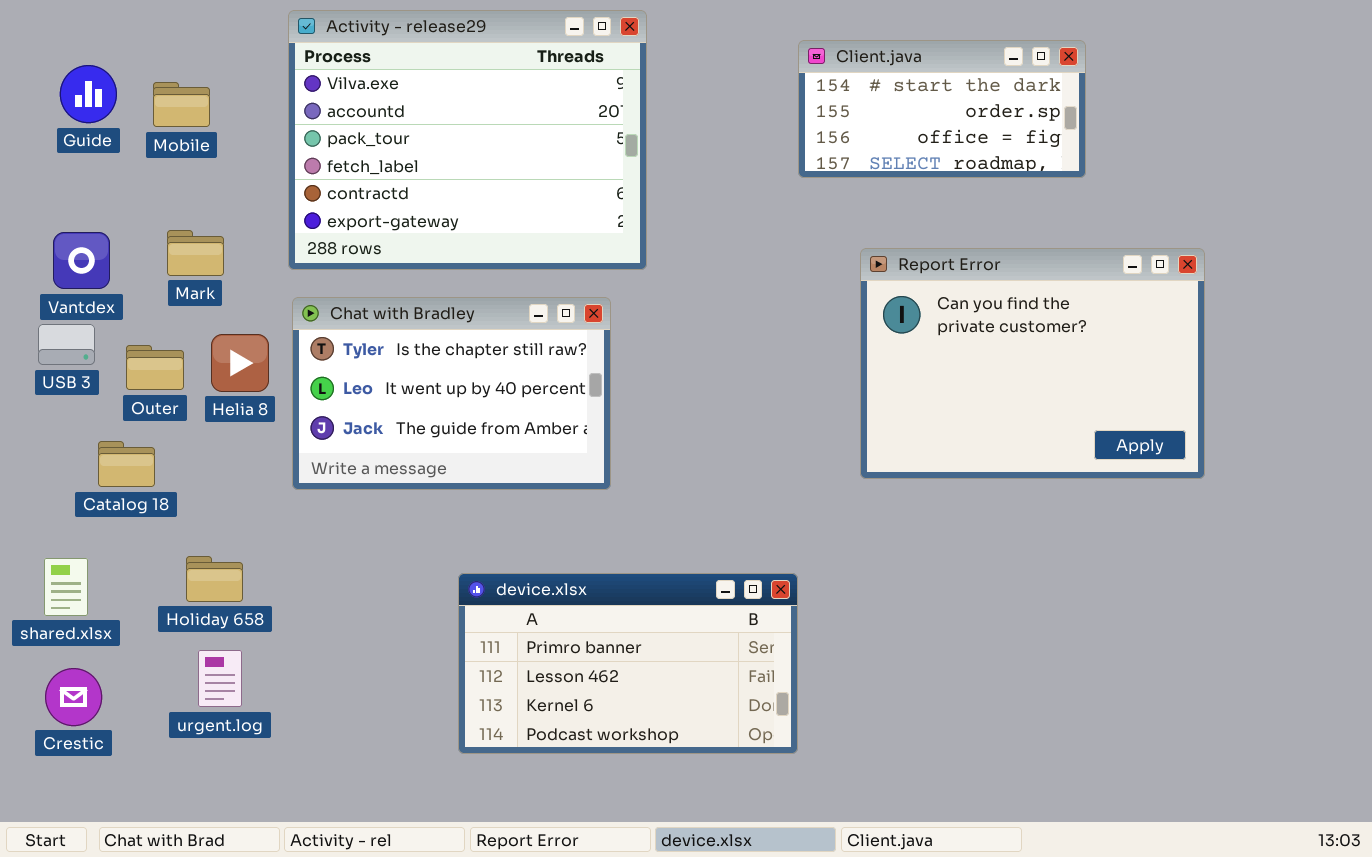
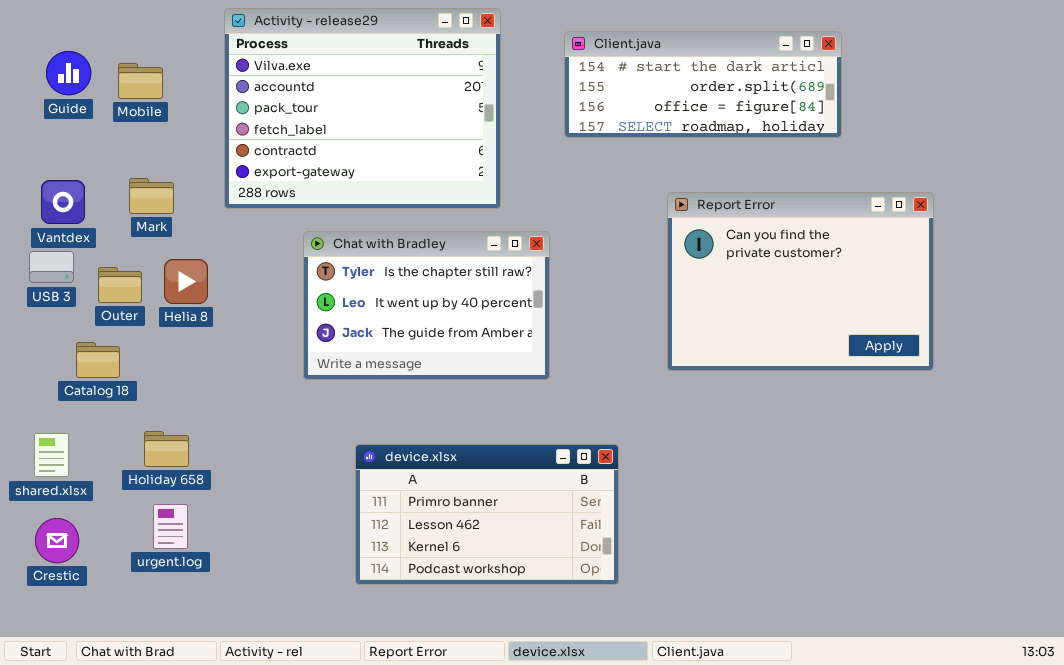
Client.java: [798,40,1086,178] -> [564,31,842,138], resized
Chat with Bradley: [292,297,611,490] -> [303,231,550,380], moved

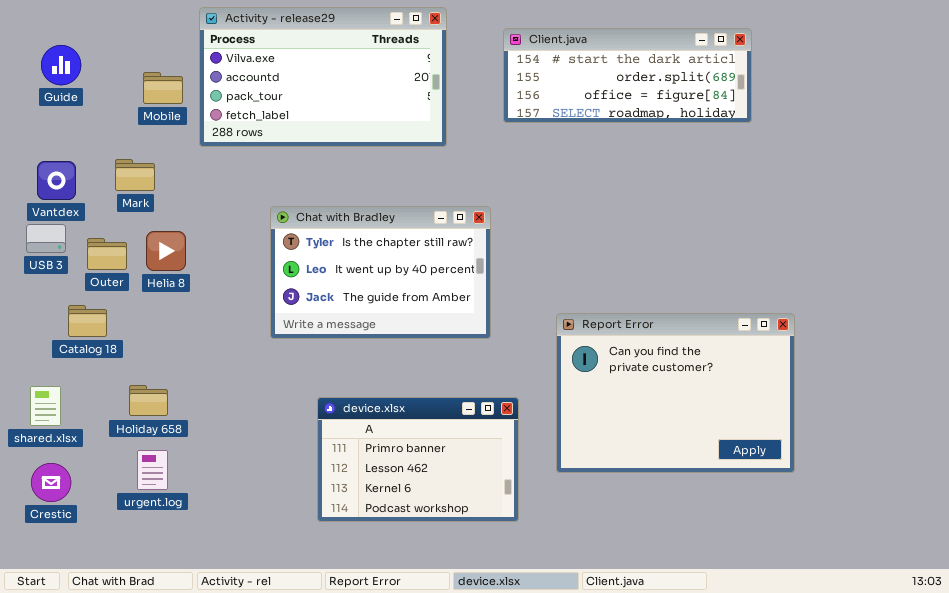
Activity - release29: [224,8,501,209] -> [199,7,447,147], resized
Mobile: [118,63,163,99] -> [143,72,183,104], moved
Report Error: [667,192,934,371] -> [556,313,795,473], moved
device.xlsx: [355,444,619,585] -> [317,397,519,522], resized

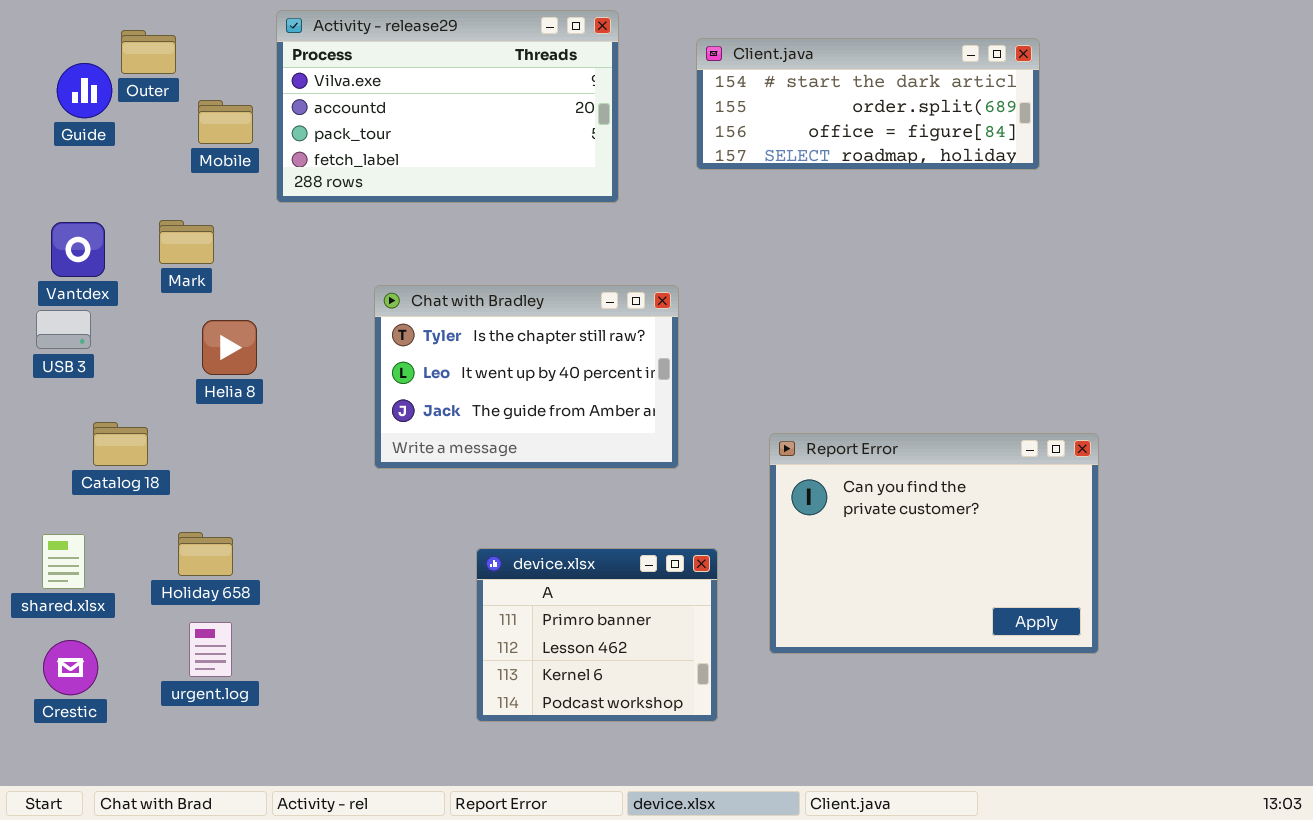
Outer: [87,238,127,270] -> [121,30,176,74], moved
device.xlsx: [317,397,519,522] -> [476,548,718,722], resized

